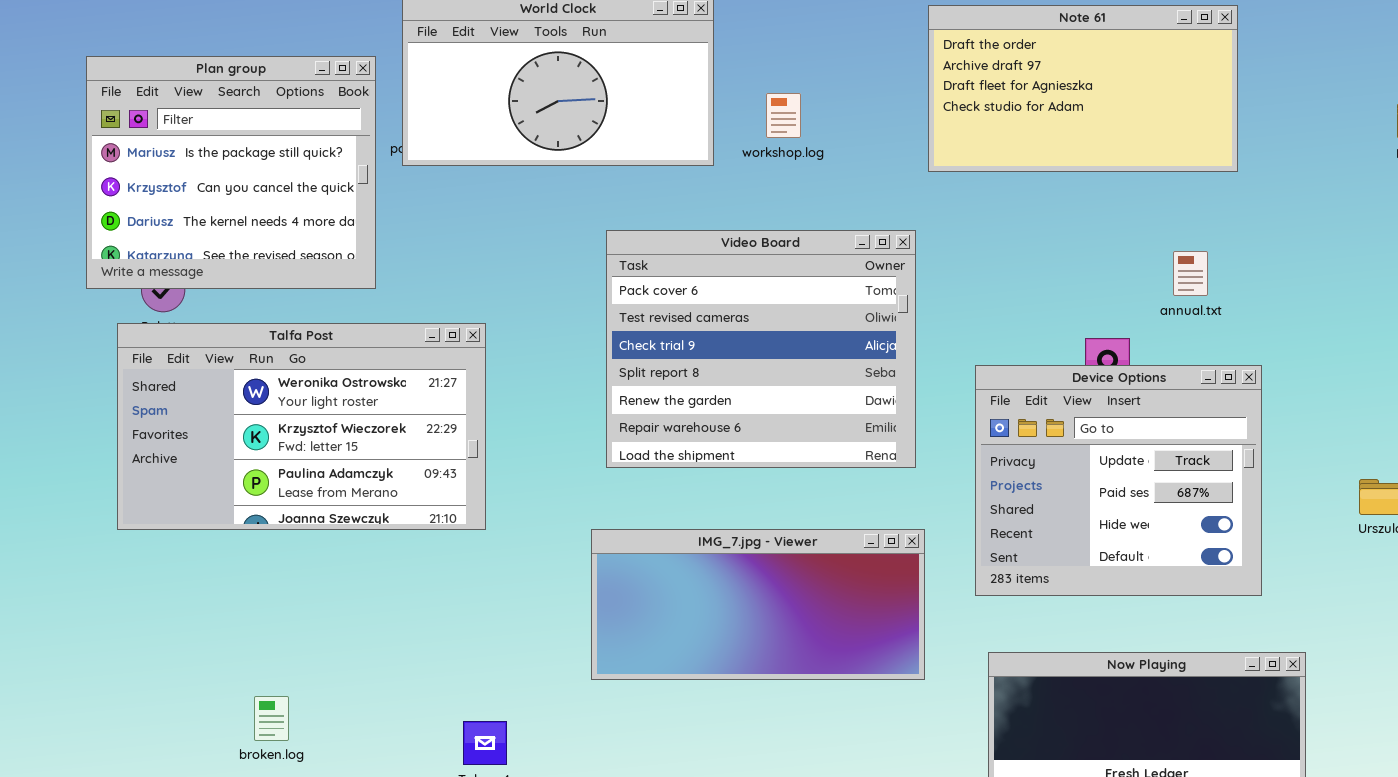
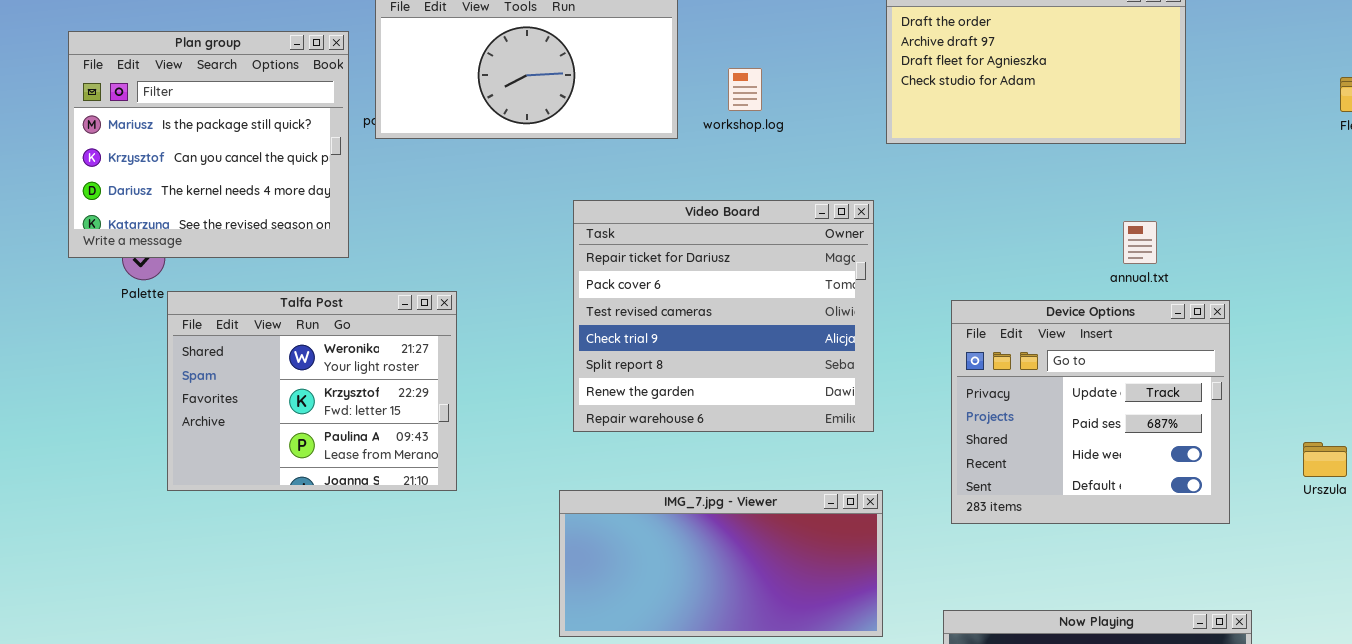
Video Board: [606,230,916,468] -> [573,200,874,432], scrolled up 1 row
Talfa Post: [117,323,486,530] -> [167,291,457,491], resized
Device Options: [975,365,1262,596] -> [951,300,1230,524], moved

